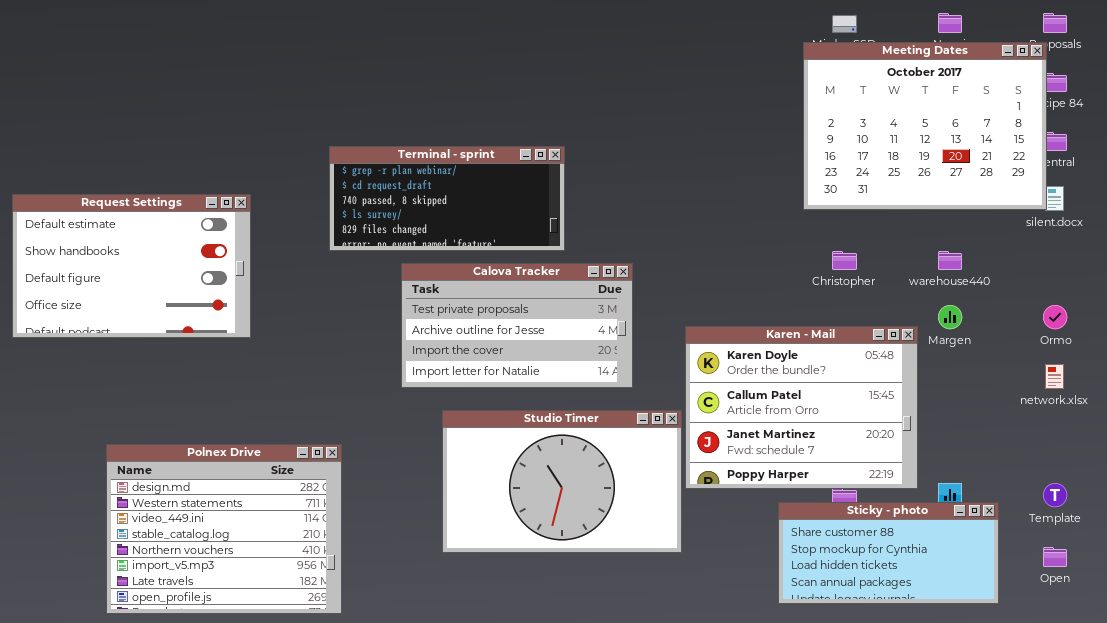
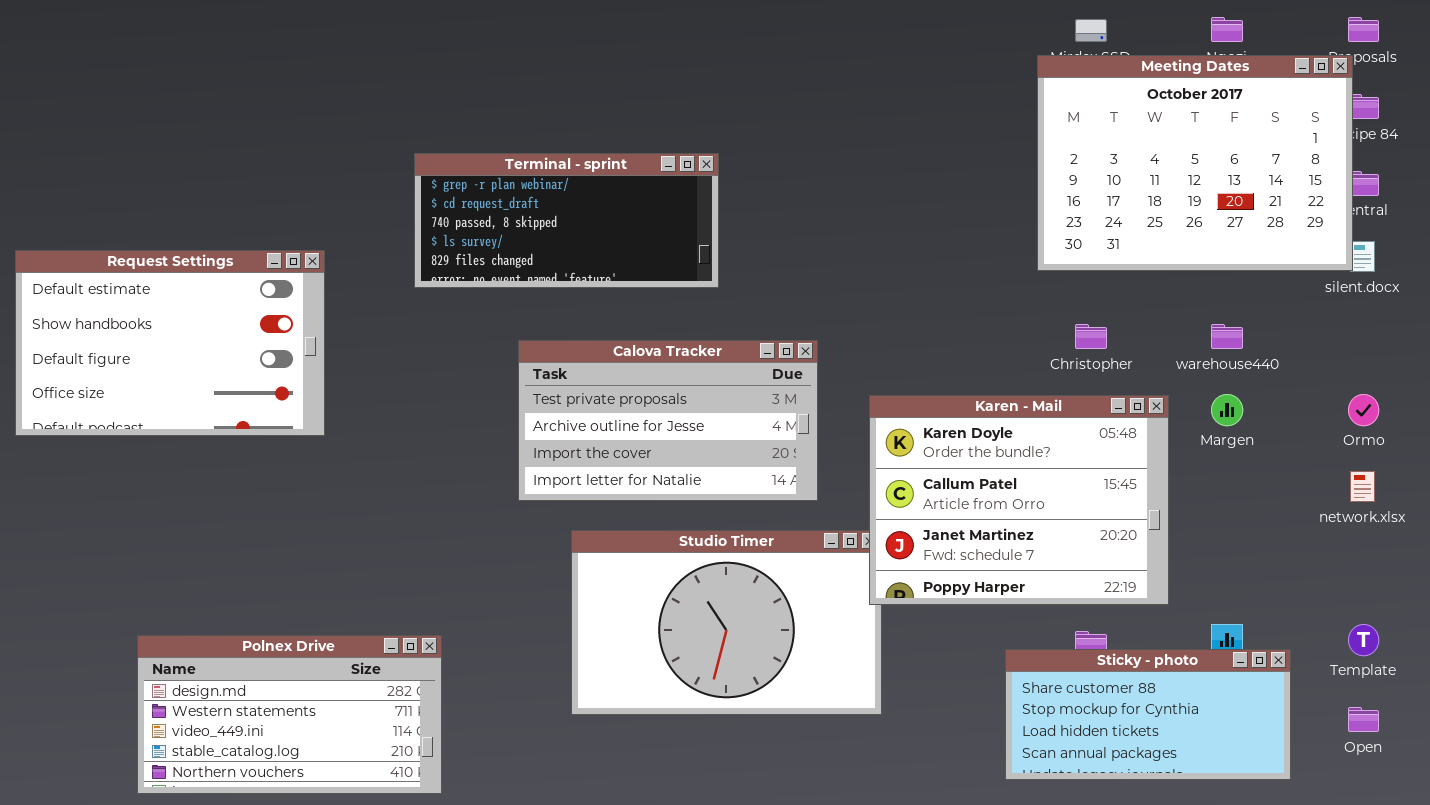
Terminal - sprint: [329,146,565,251] -> [414,153,719,288], moved
Karen - Mail: [685,326,918,489] -> [869,395,1169,605], moved
Polnex Drive: [106,444,342,614] -> [137,635,442,794], resized

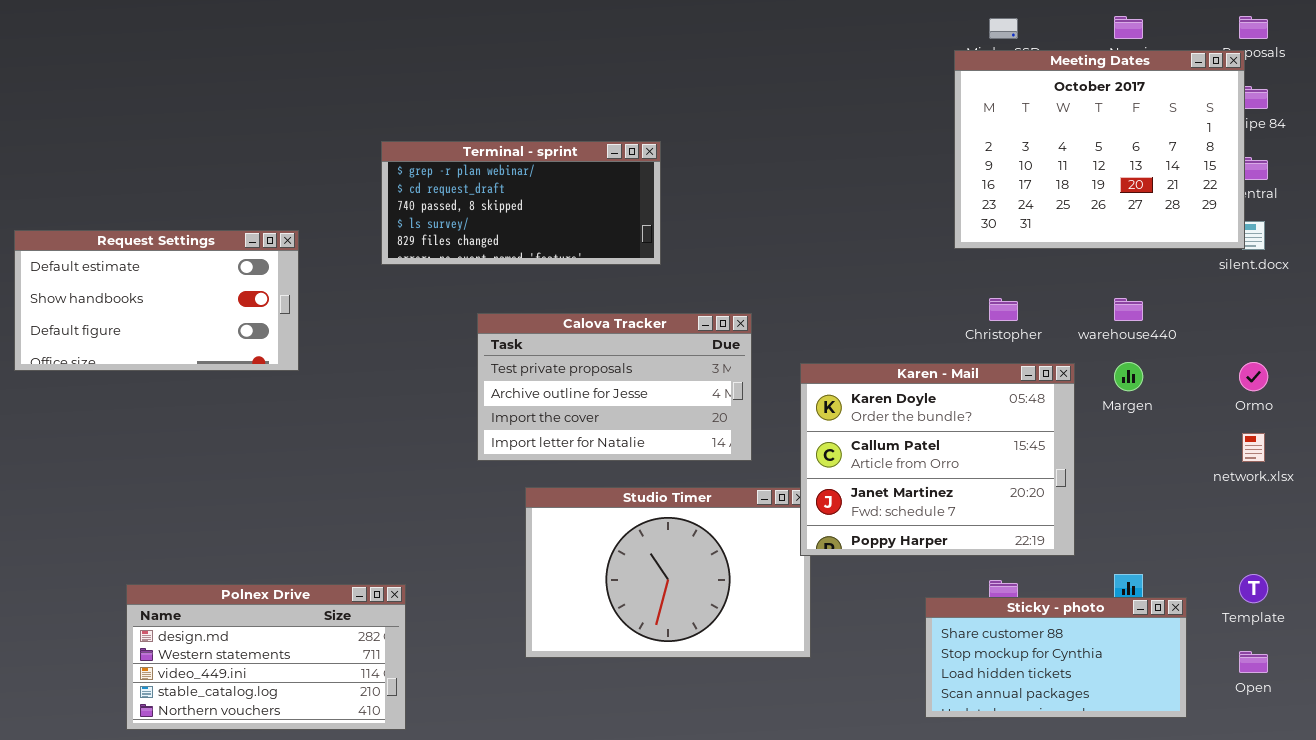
Request Settings: [15,250,325,436] -> [14,230,299,371], resized

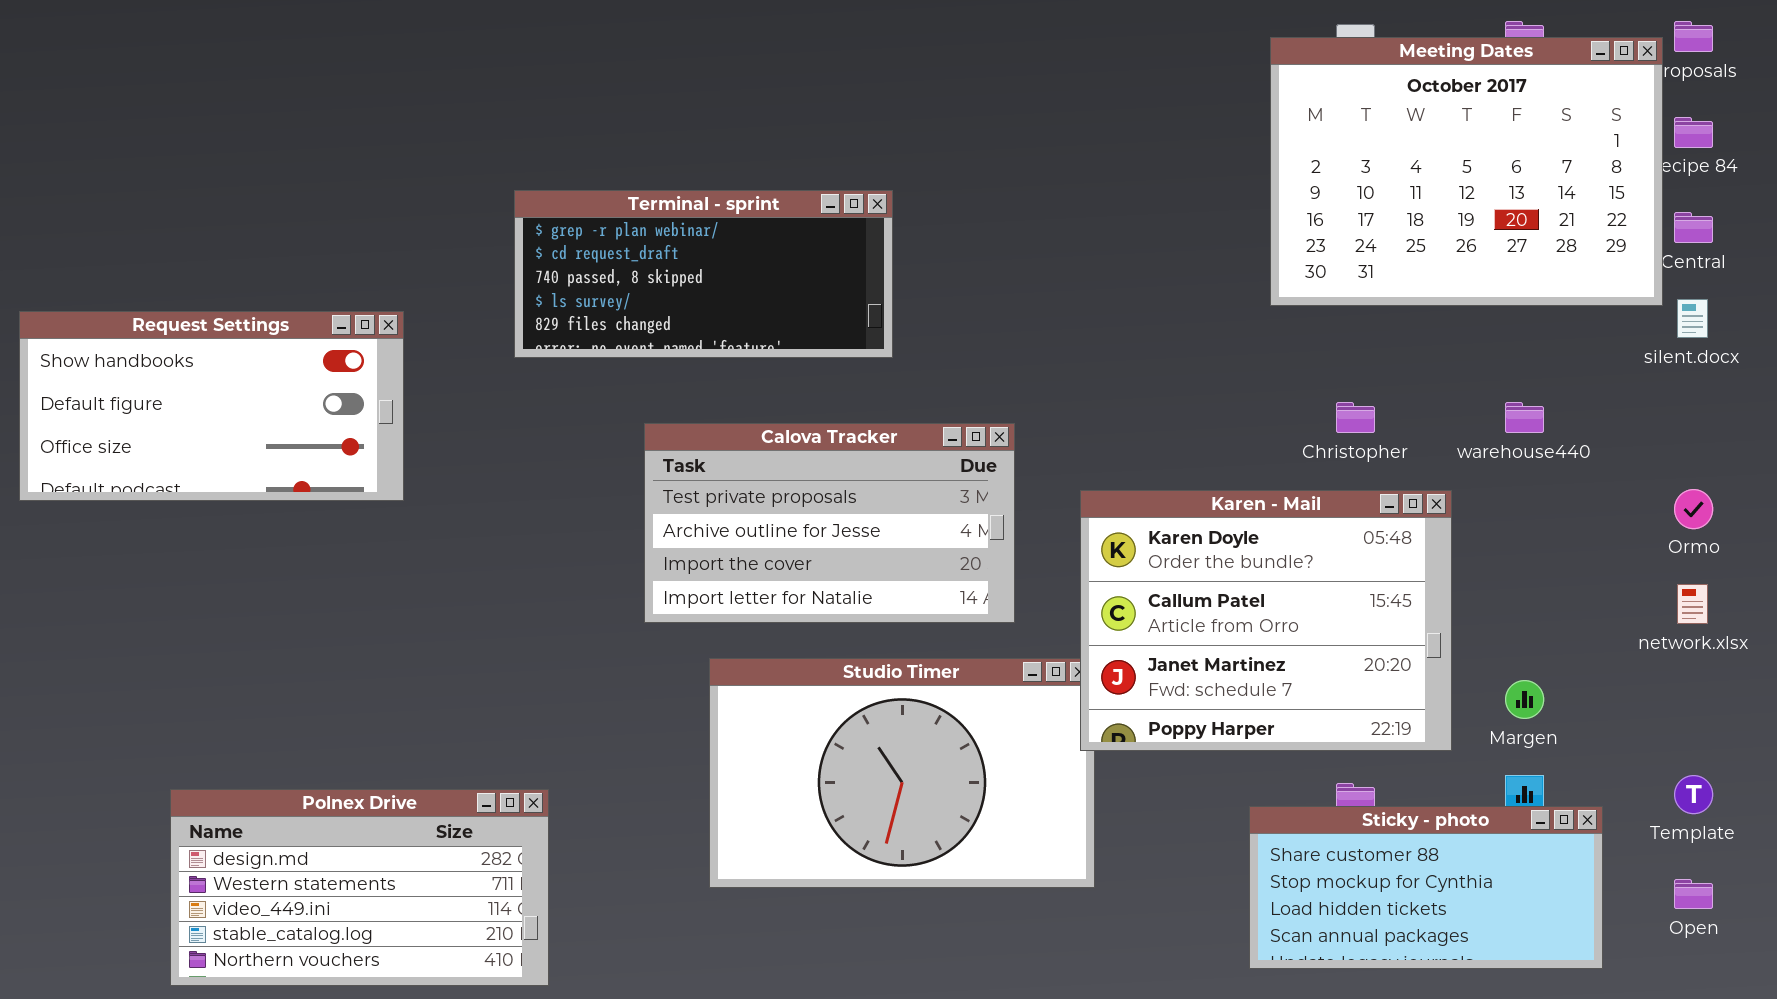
Meeting Dates: [954,50,1245,249] -> [1270,37,1663,306], moved
Request Settings: [14,230,299,371] -> [19,311,404,501], scrolled down 1 row
Margen: [1114,362,1143,391] -> [1505,680,1544,719], moved

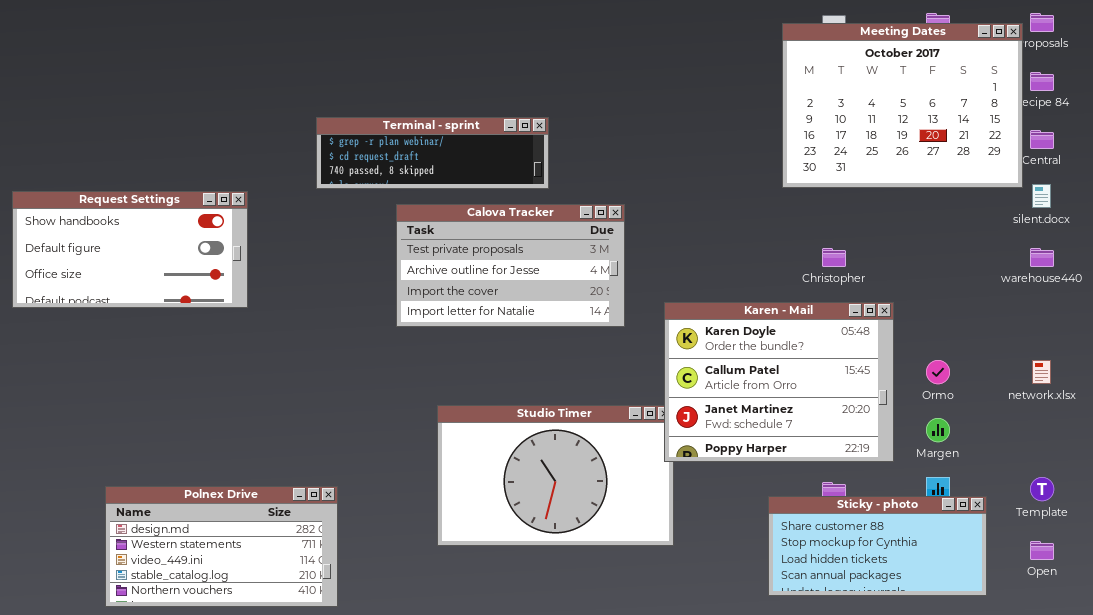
Terminal - sprint: [514,190,893,358] -> [316,117,549,189], resized
warehouse440: [1505,402,1544,433] -> [1030,248,1054,267], moved
Calova Tracker: [644,423,1015,623] -> [396,204,625,327], moved
Ormo: [1674,489,1713,529] -> [926,360,950,384], moved

